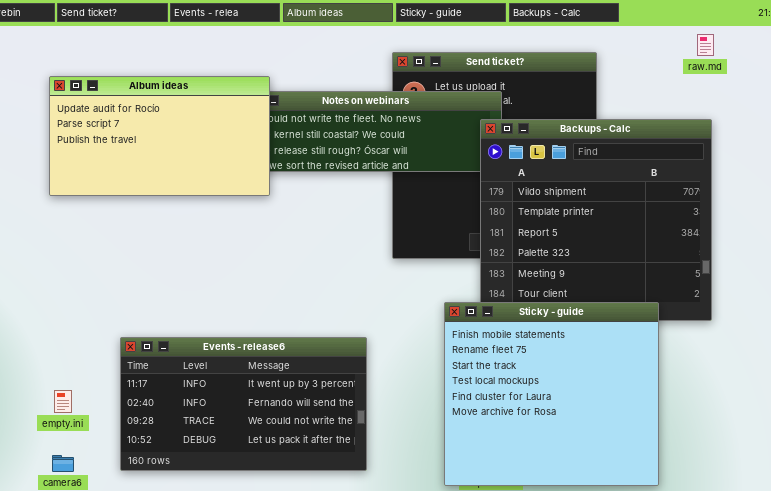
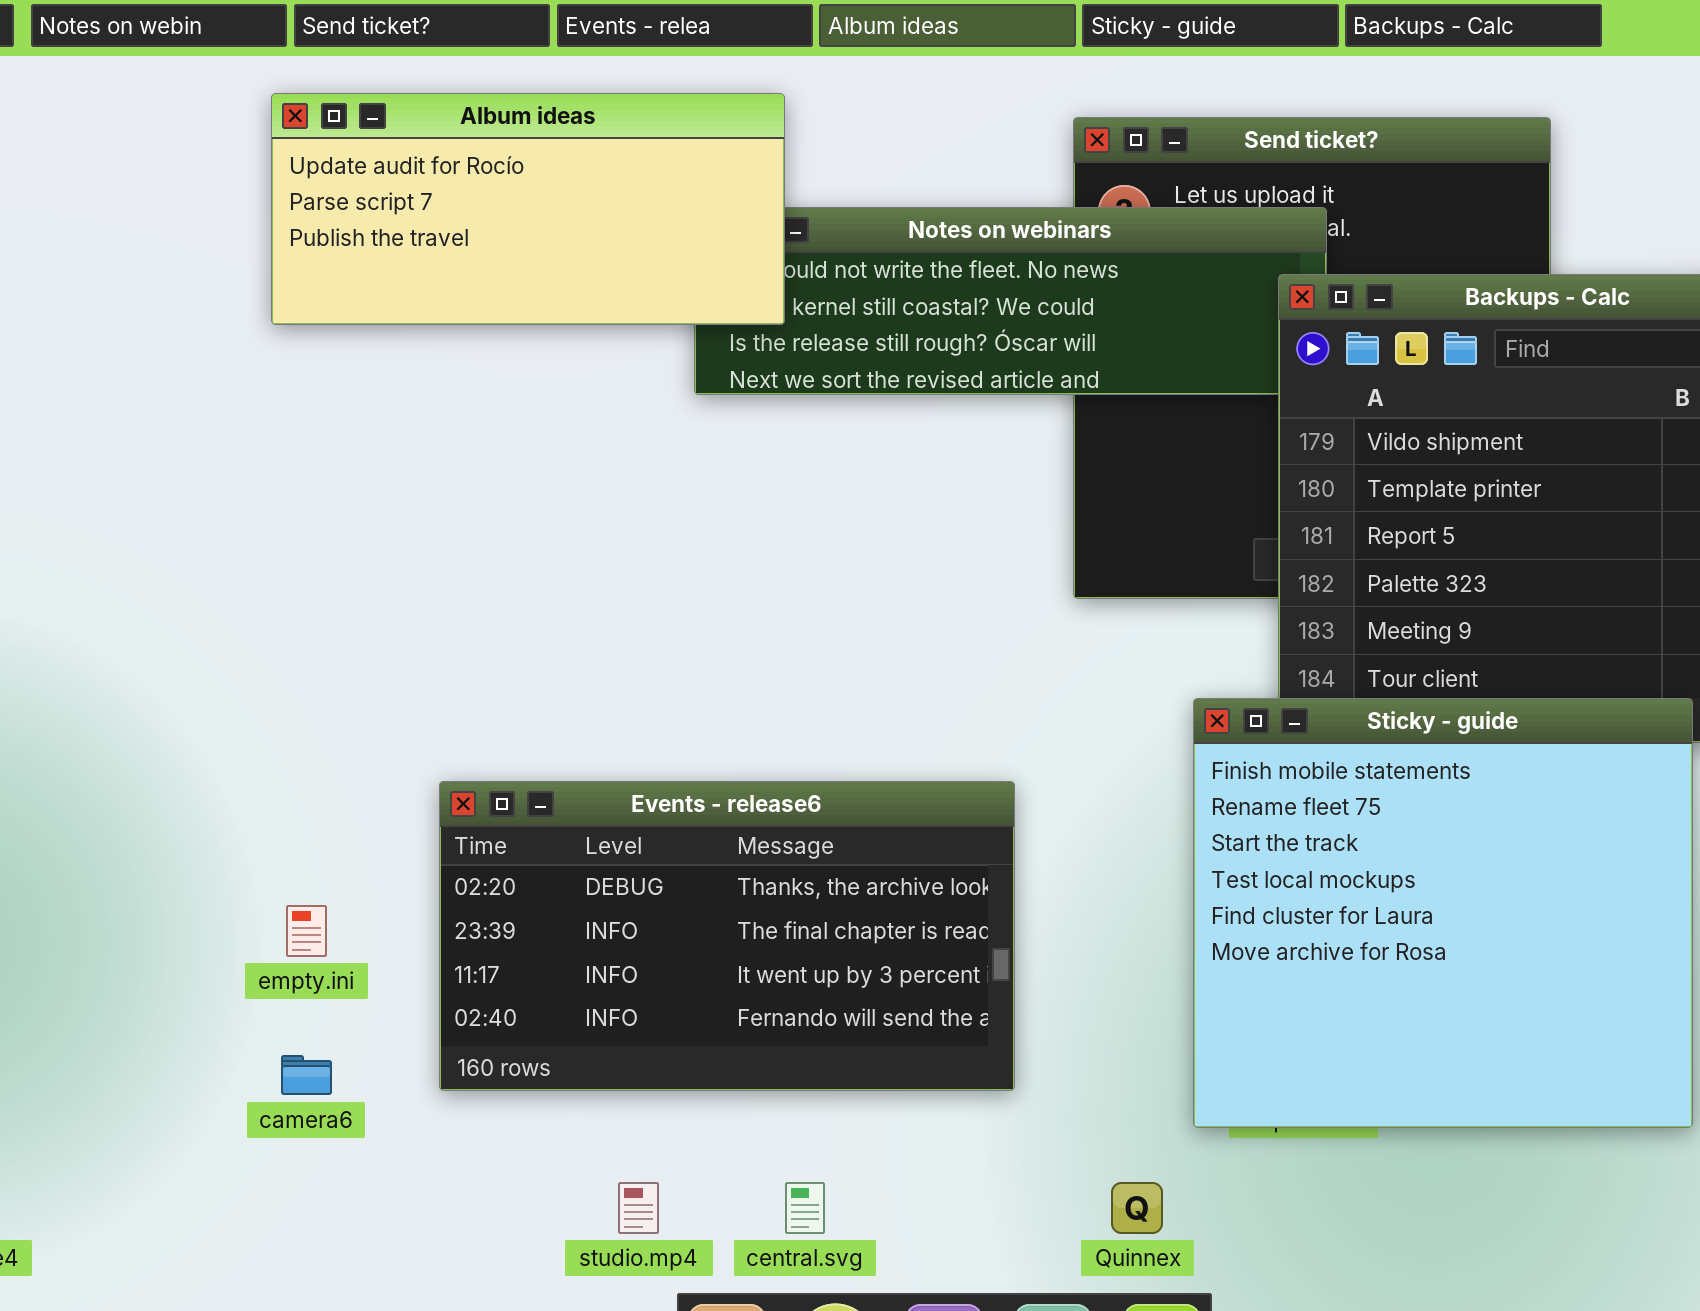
Album ideas: [49,76,270,196] -> [271,93,785,325], moved, resized
Events - release6: [120,337,367,471] -> [439,781,1015,1091], scrolled up 2 rows

